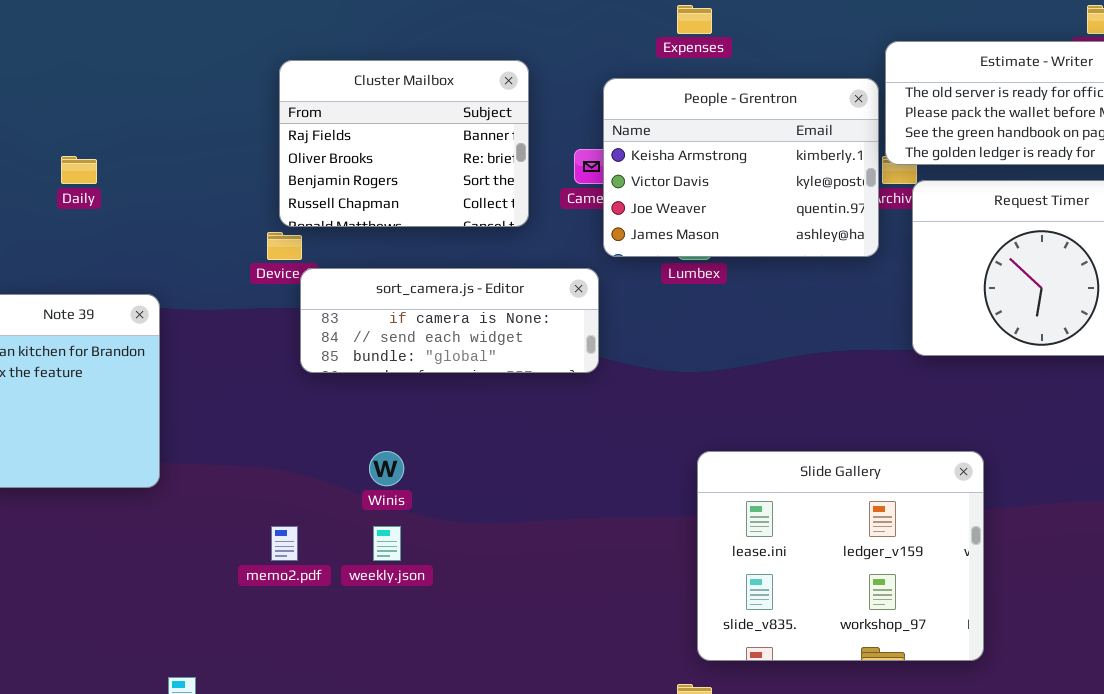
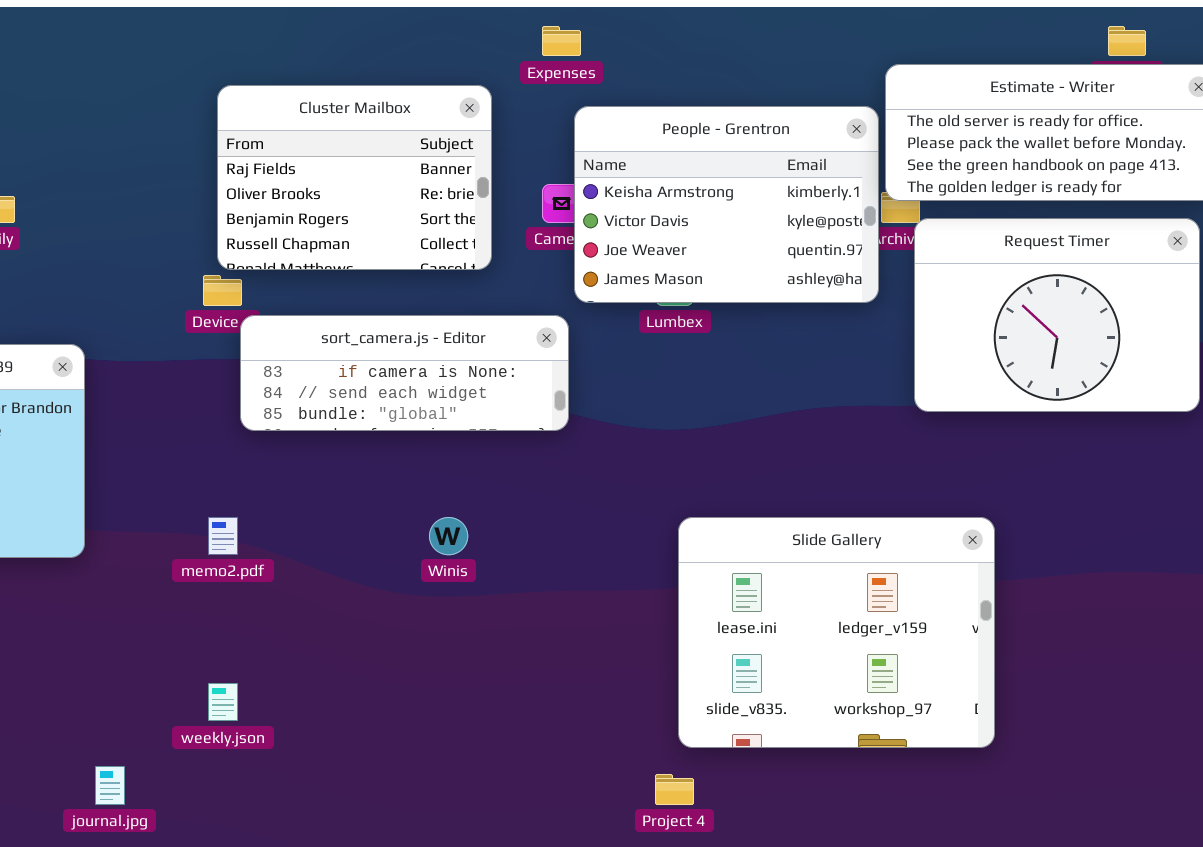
Expenses: [677,5,712,34] -> [542,26,581,56], moved
Winis: [369,451,404,486] -> [429,517,468,555], moved
memo2.pdf: [271,526,298,561] -> [208,517,238,555], moved
weekly.json: [373,526,401,561] -> [208,683,238,721], moved

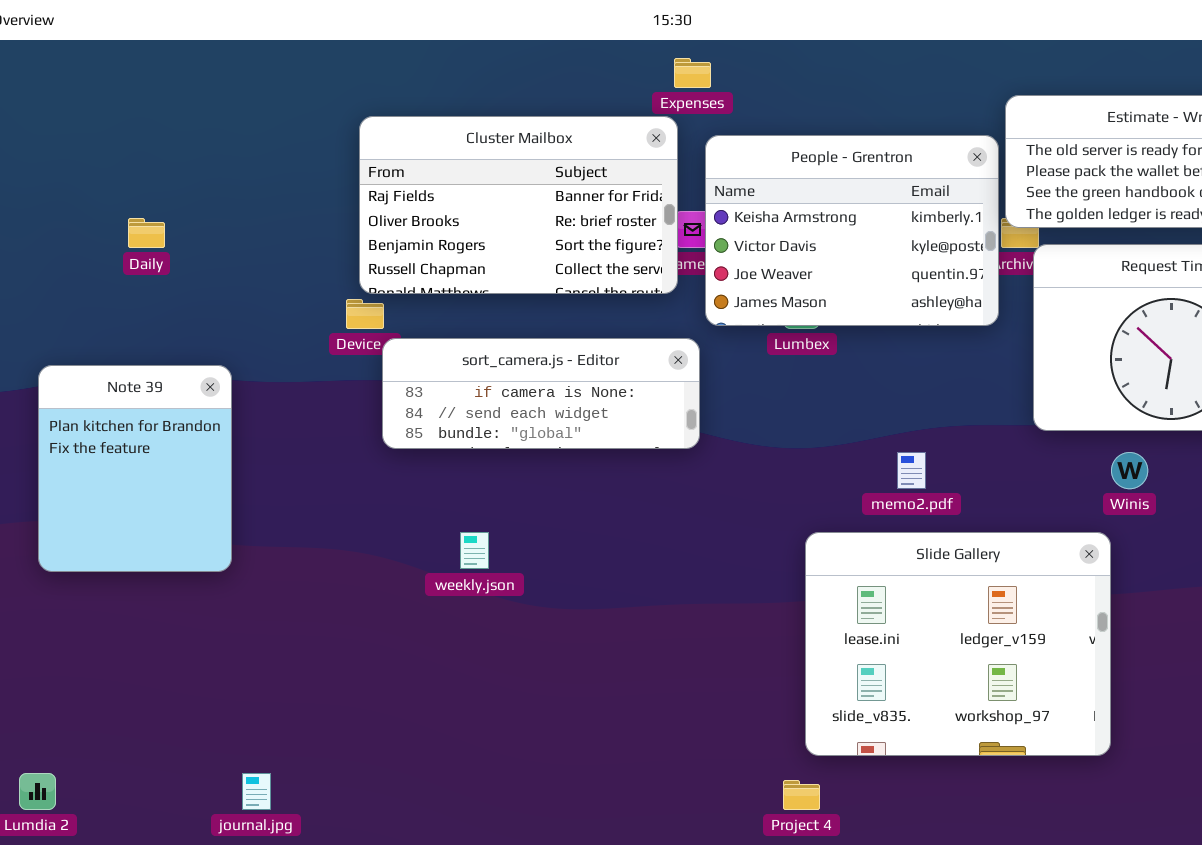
Cluster Mailbox: [217,85,492,270] -> [359,116,678,294], resized
memo2.pdf: [208,517,238,555] -> [897,452,926,489], moved
Winis: [429,517,468,555] -> [1111,452,1148,489], moved
weekly.json: [208,683,238,721] -> [460,532,489,569], moved

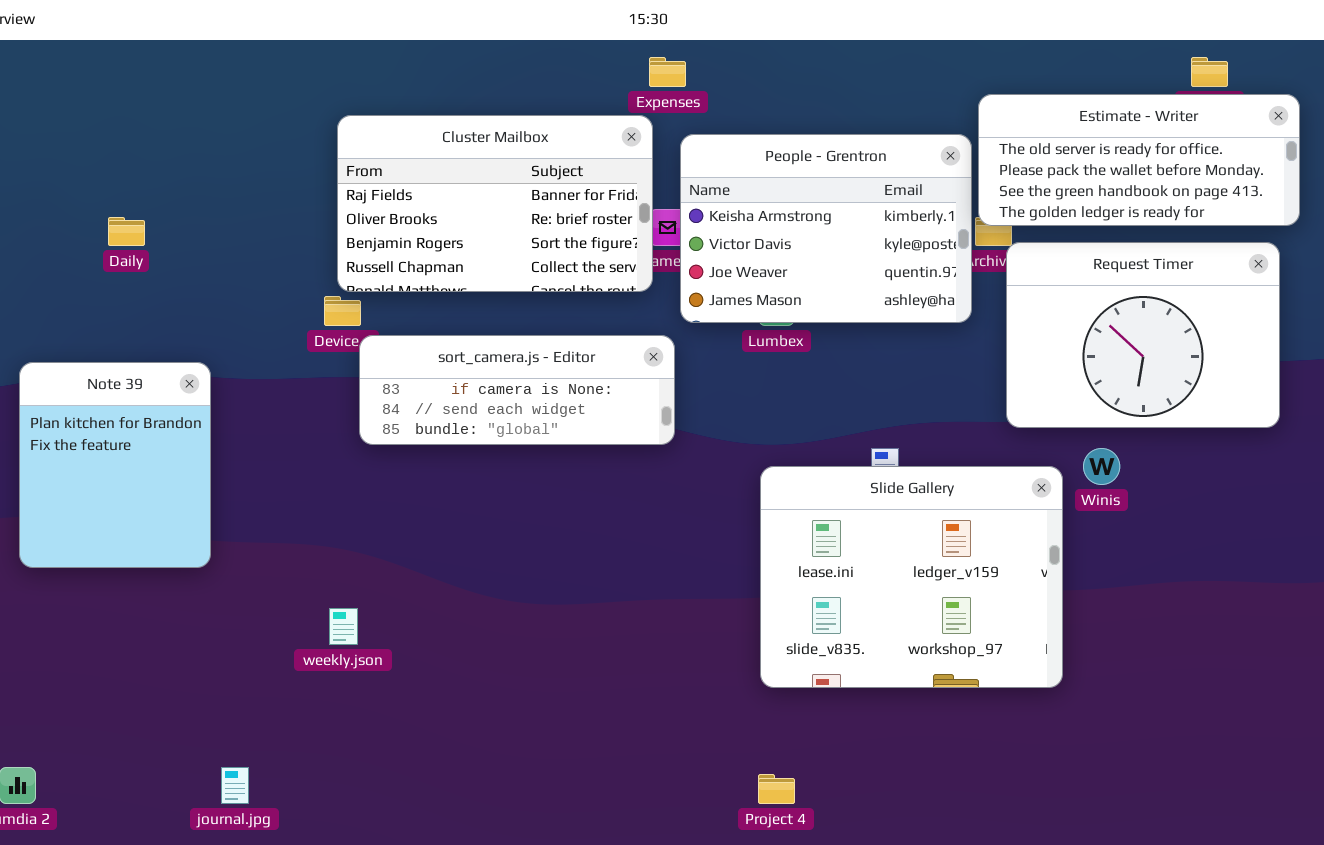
weekly.json: [460,532,489,569] -> [329,608,358,645], moved
Slide Gallery: [805,532,1111,756] -> [760,466,1063,688], moved

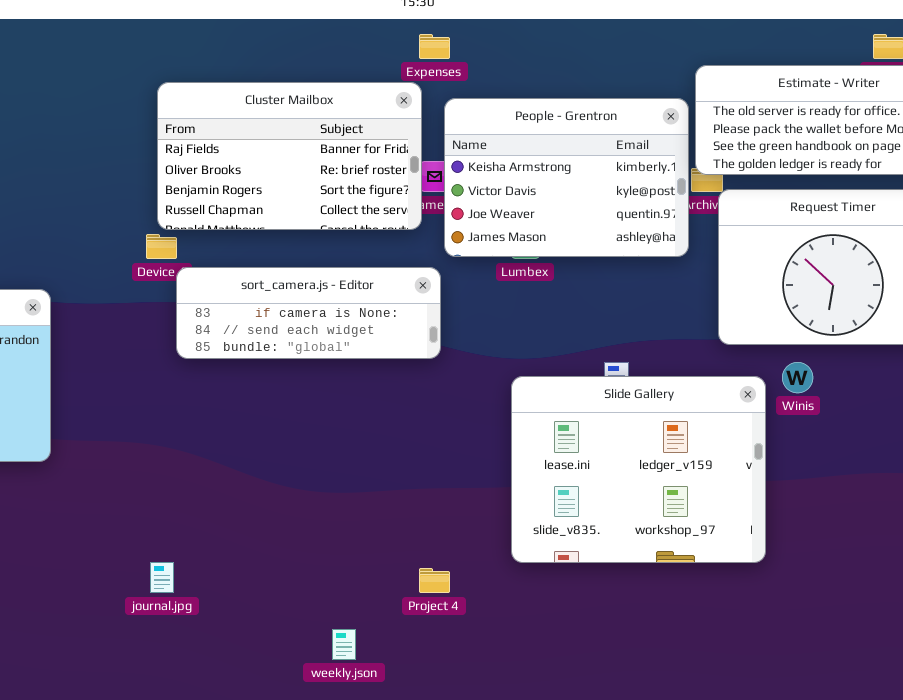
weekly.json: [329,608,358,645] -> [332,629,356,660], moved
journal.jpg: [221,767,249,804] -> [150,562,174,593], moved
Project 4: [758,774,795,804] -> [419,568,450,593], moved

